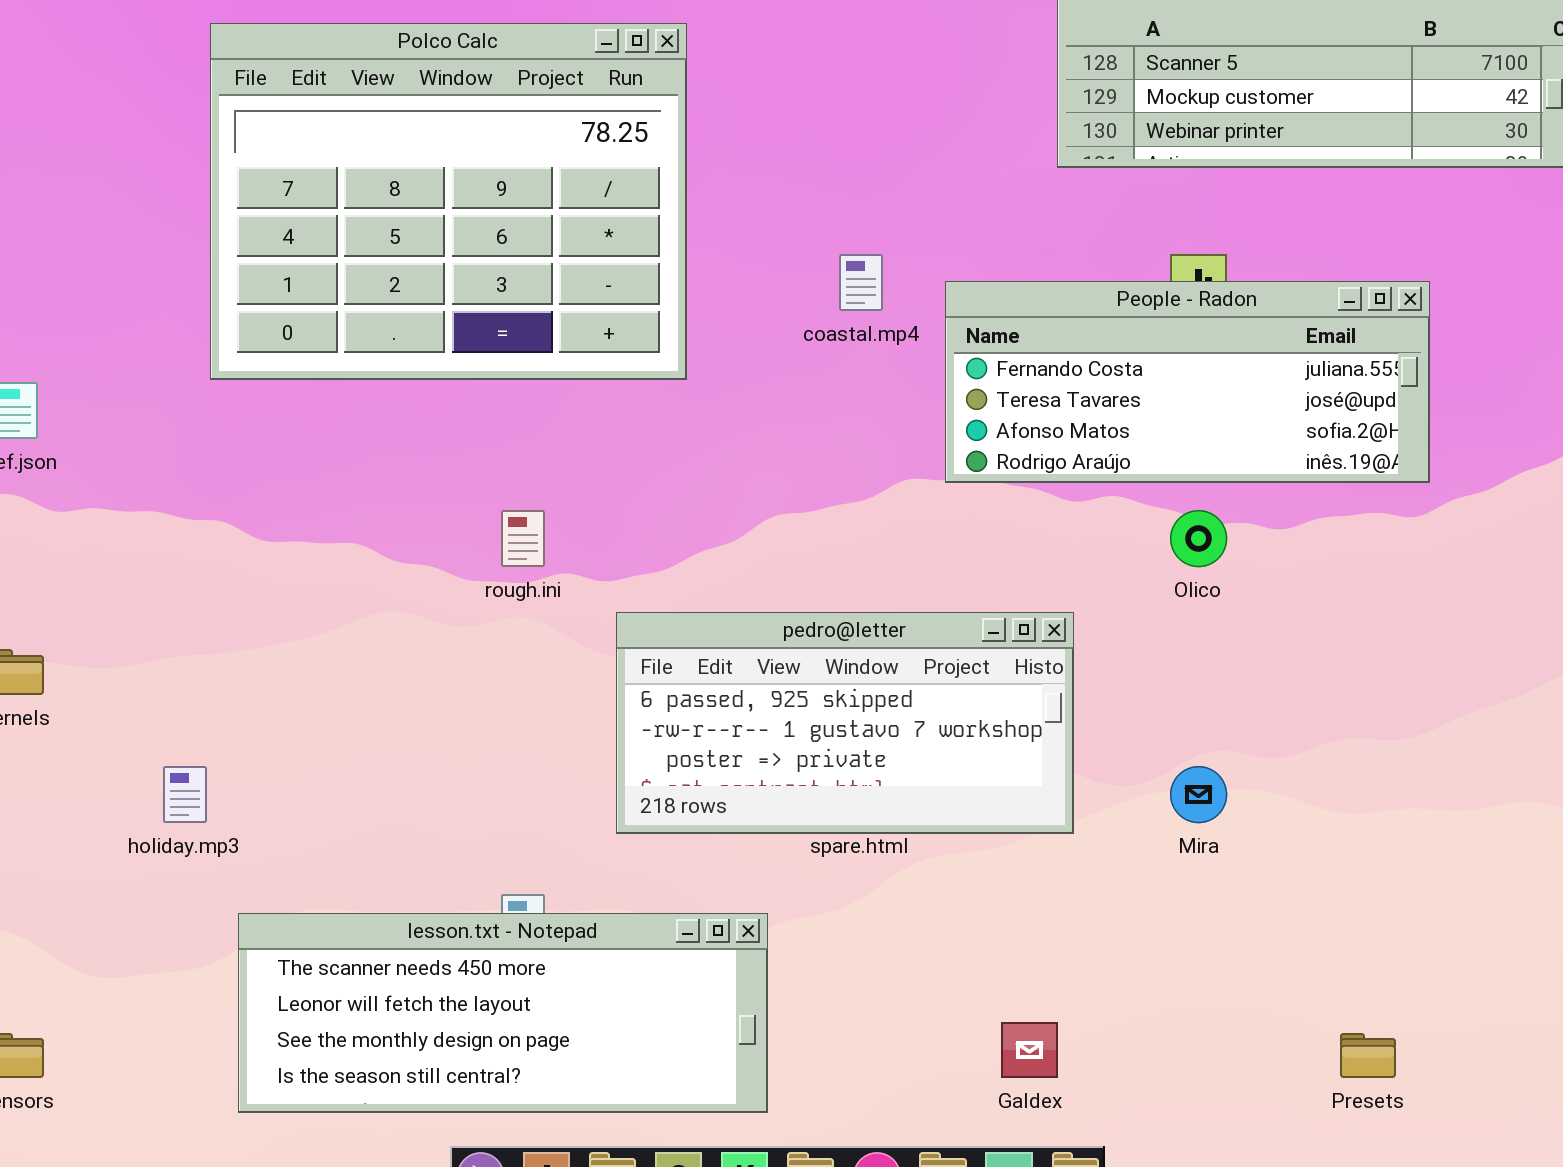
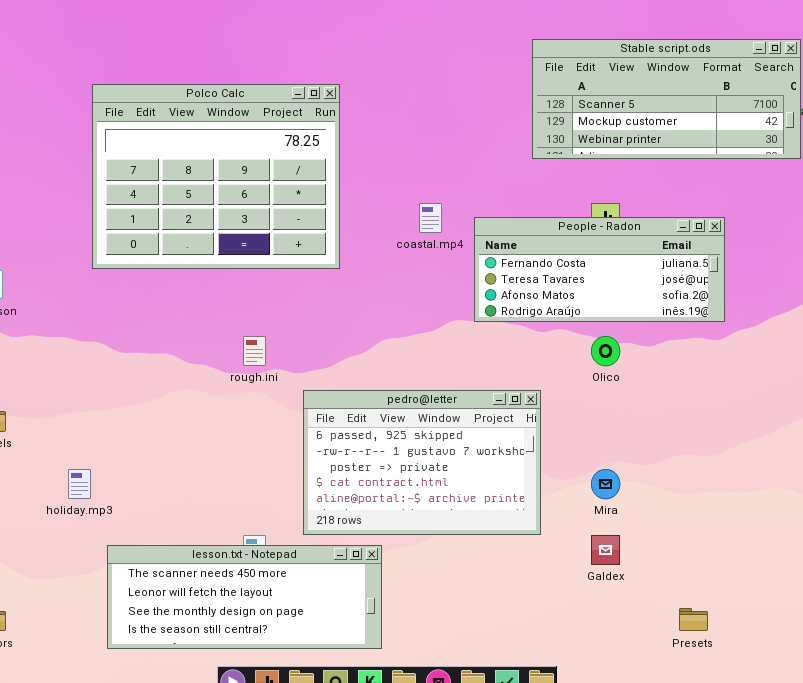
pedro@letter: [616,612,1074,834] -> [303,390,541,535], resized
Galdex: [1001,1022,1058,1078] -> [591,535,620,565], moved

